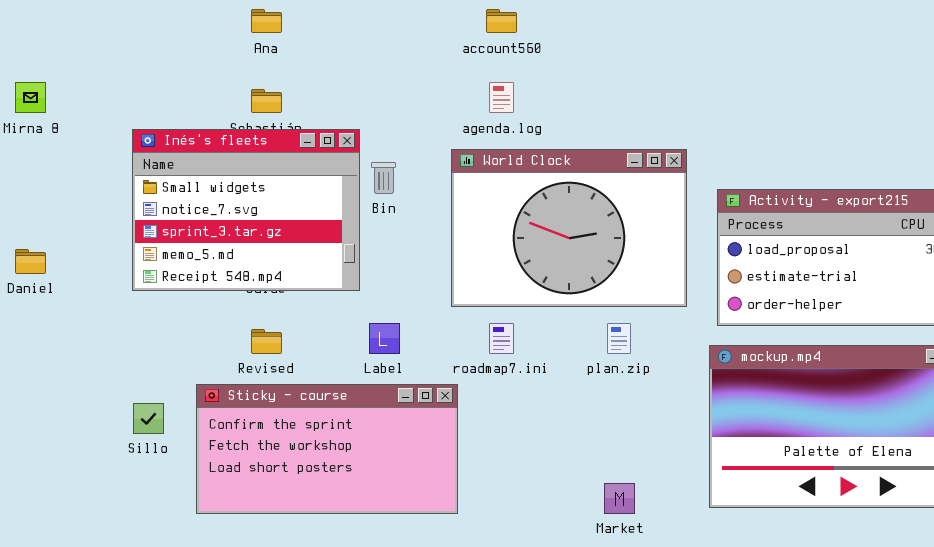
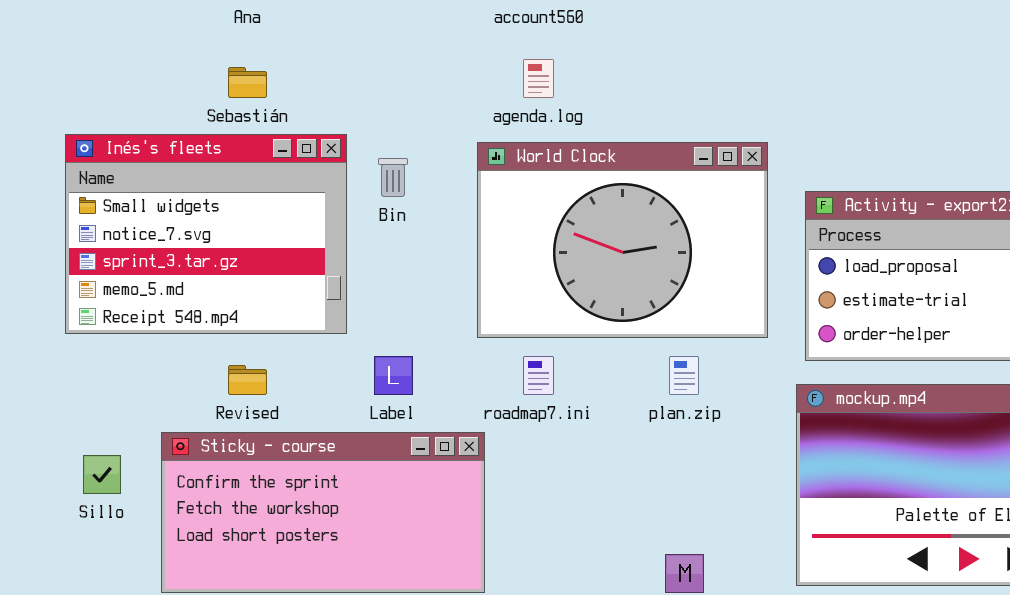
Inés's fleets: [132,129,360,291] -> [65,134,347,334], moved

